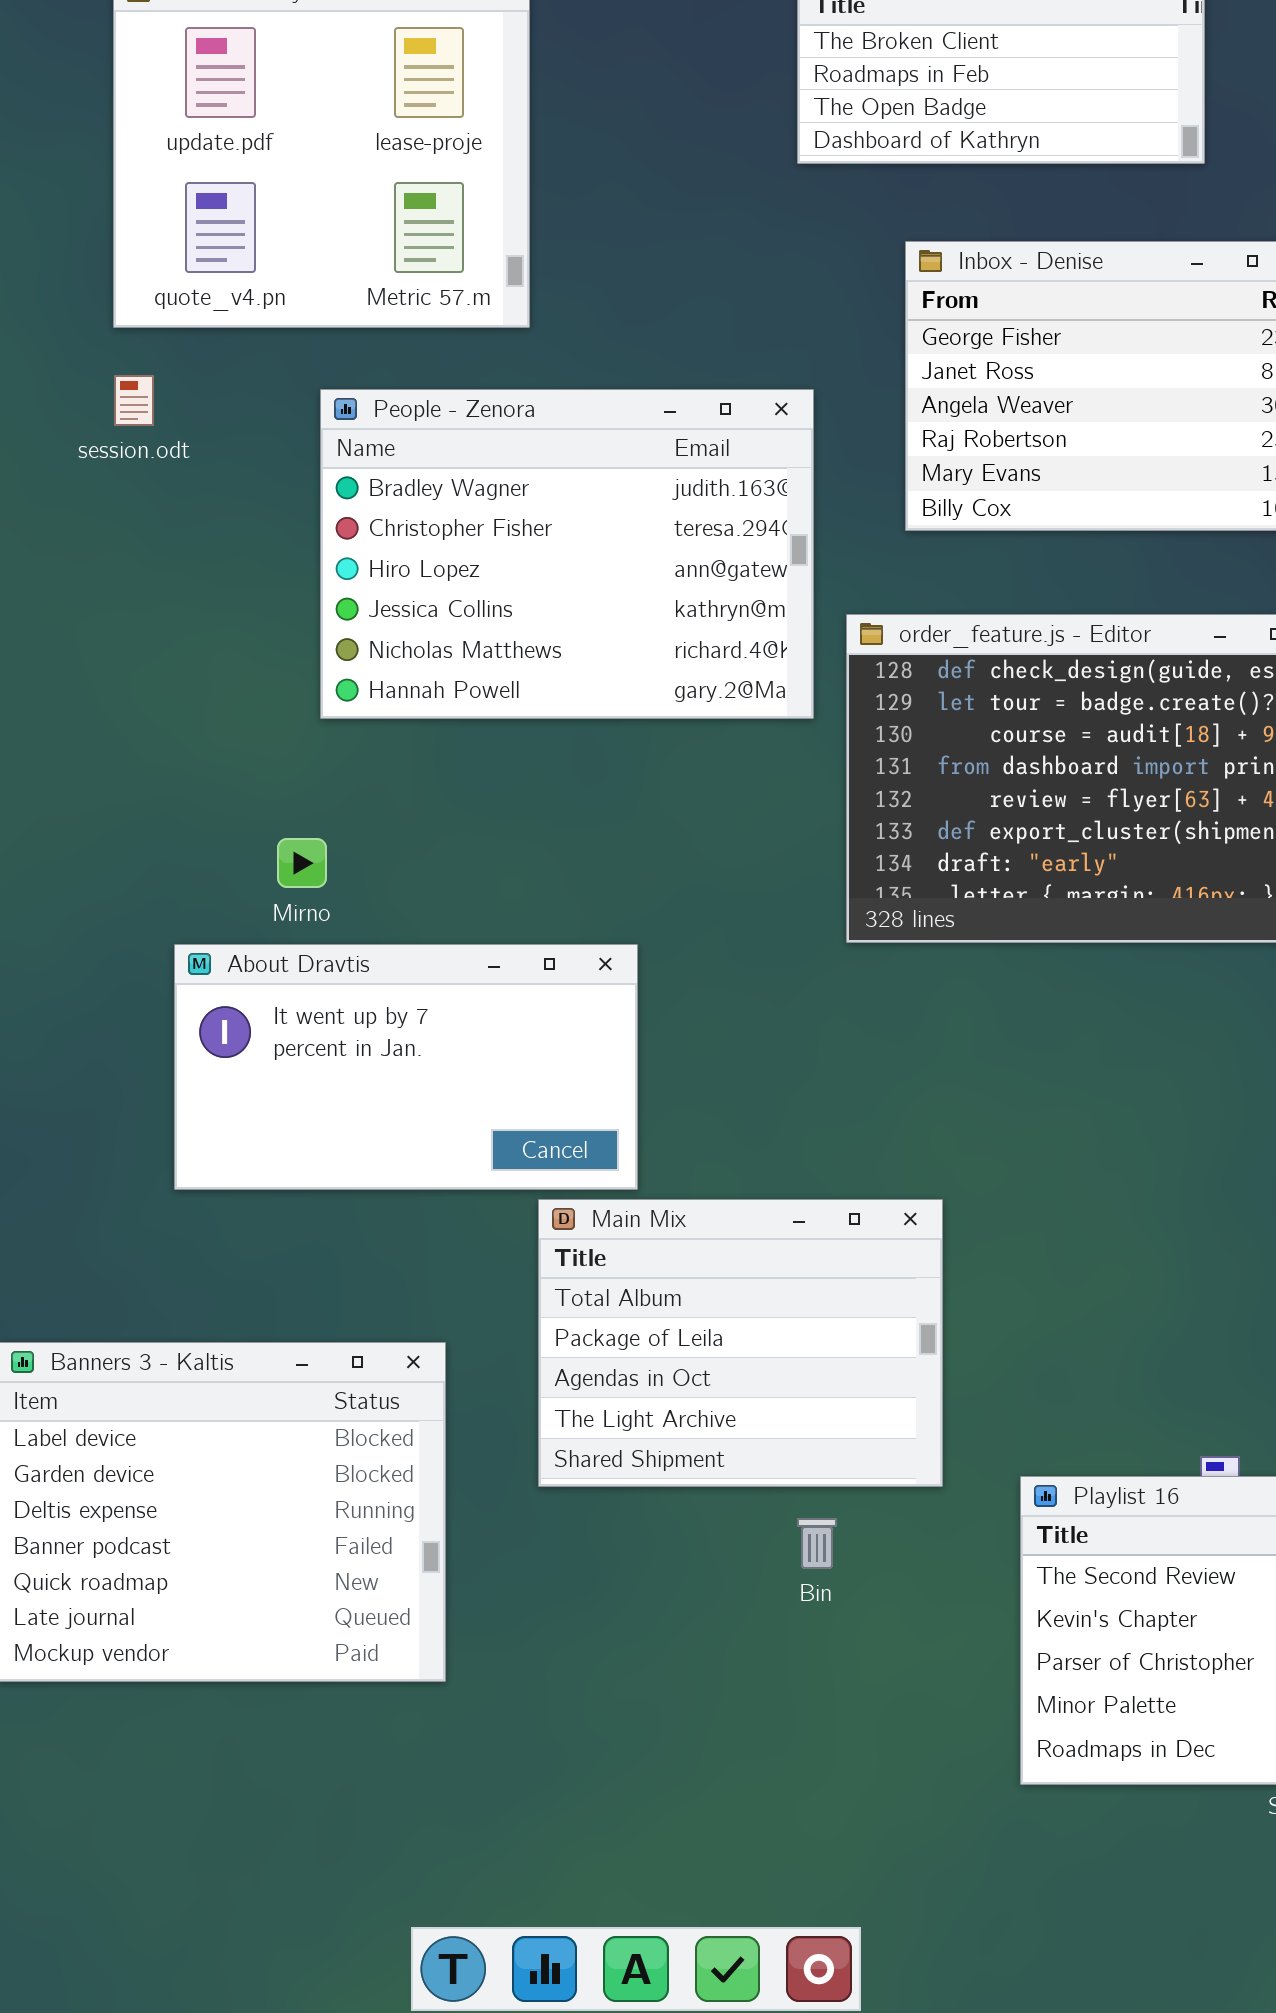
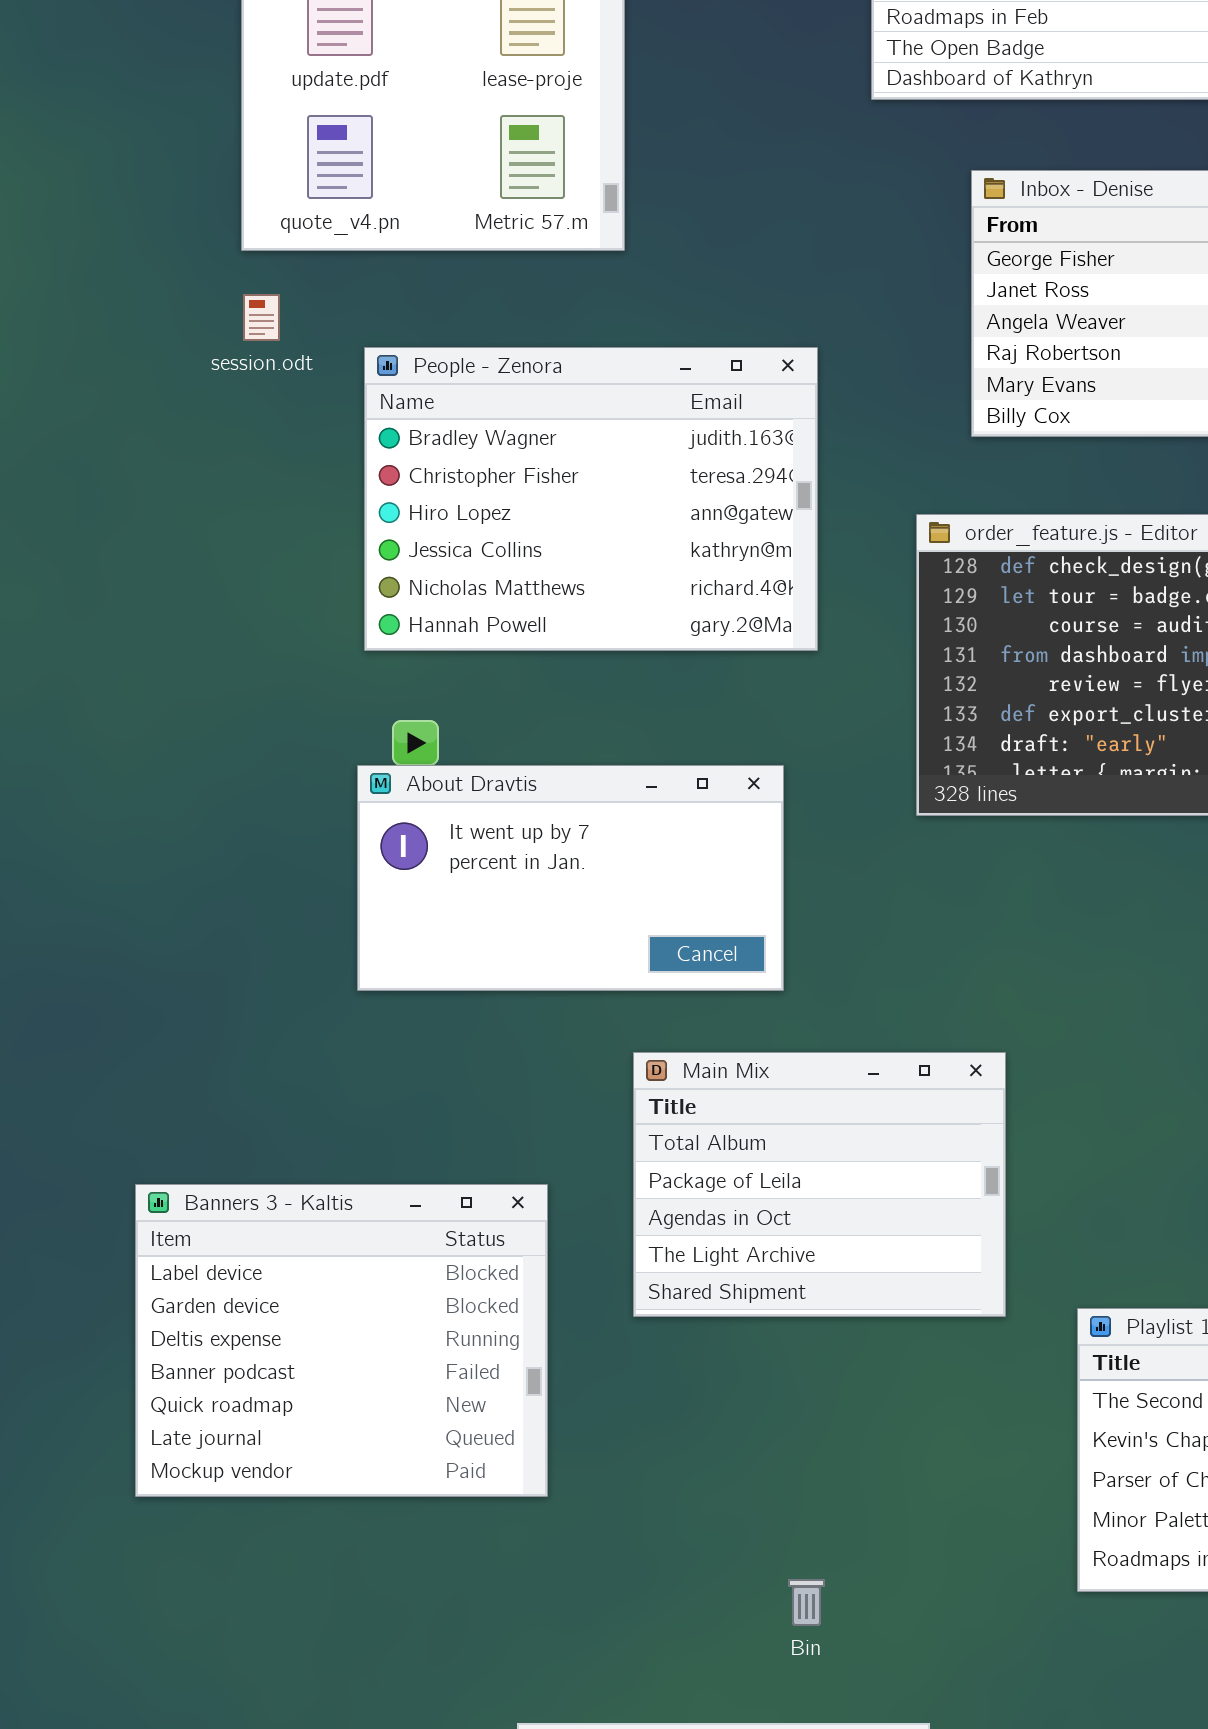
People - Zenora: [320,389,814,719] -> [364,347,818,651], moved
About Dravtis: [174,944,638,1190] -> [357,765,784,991], moved
Bin: [797,1518,837,1569] -> [788,1579,825,1626], moved

